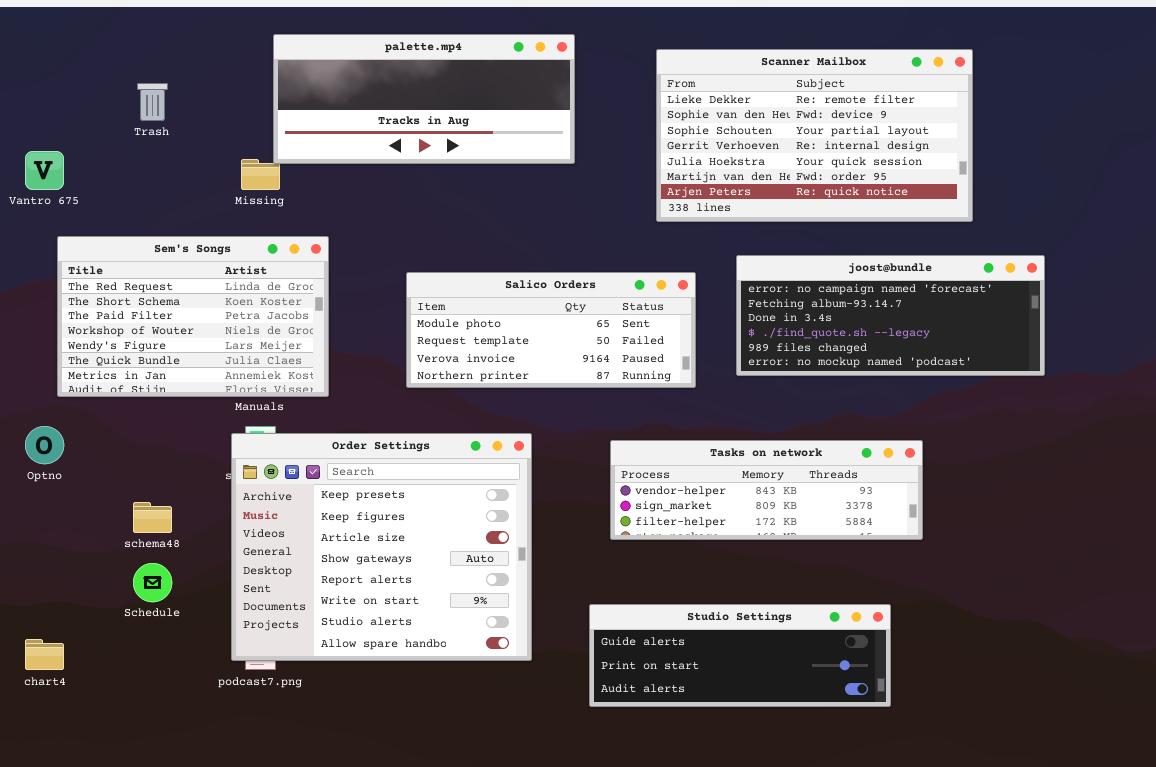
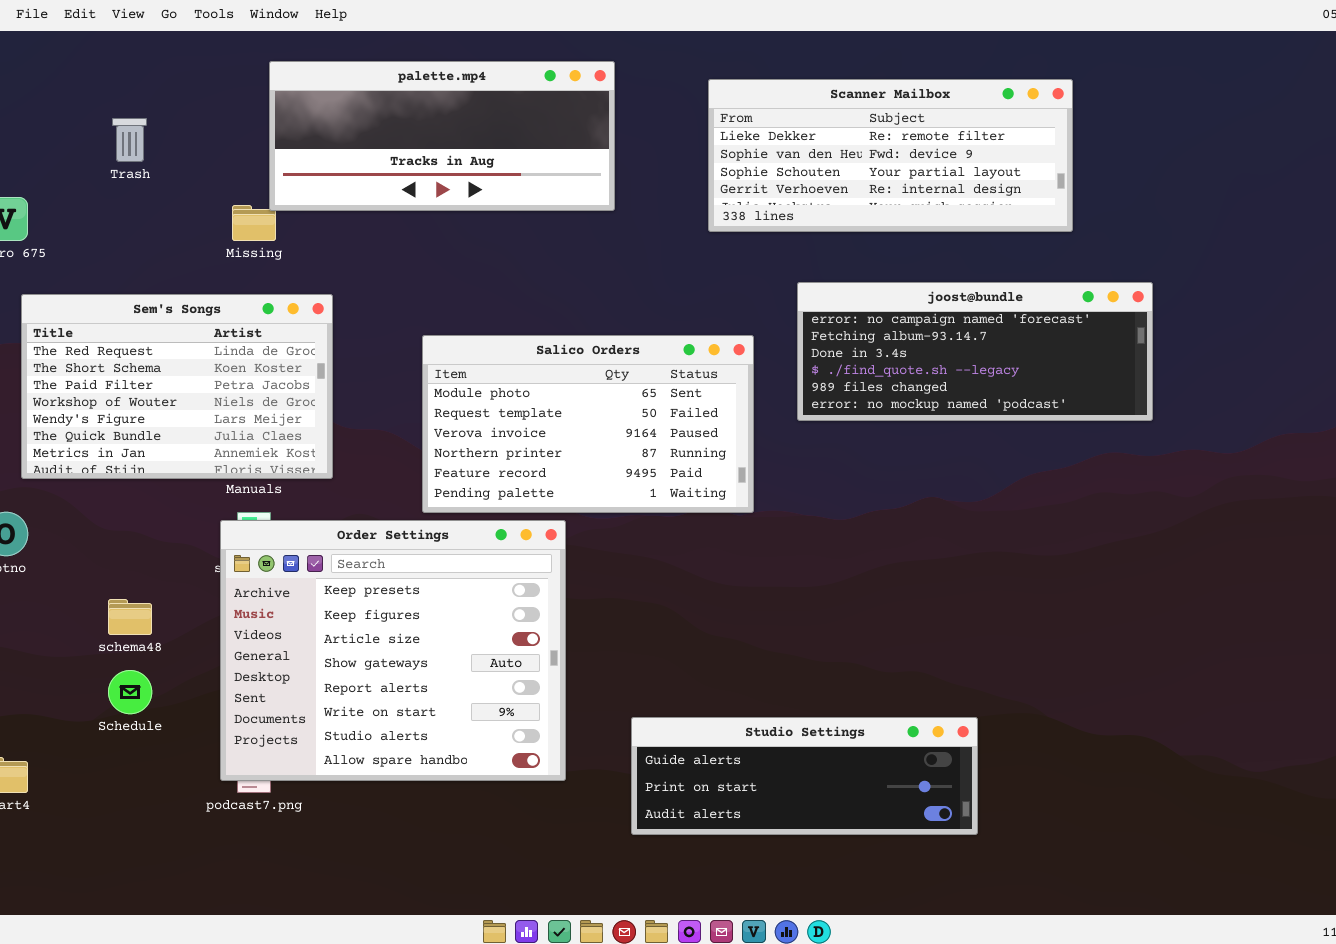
Scanner Mailbox: [656,49,973,222] -> [708,79,1073,232], resized
joost@bundle: [736,255,1045,376] -> [797,282,1153,421], moved
Salico Orders: [406,272,696,388] -> [422,335,754,513], resized
Tasks on network: [610,440,923,540] -> none, closed

